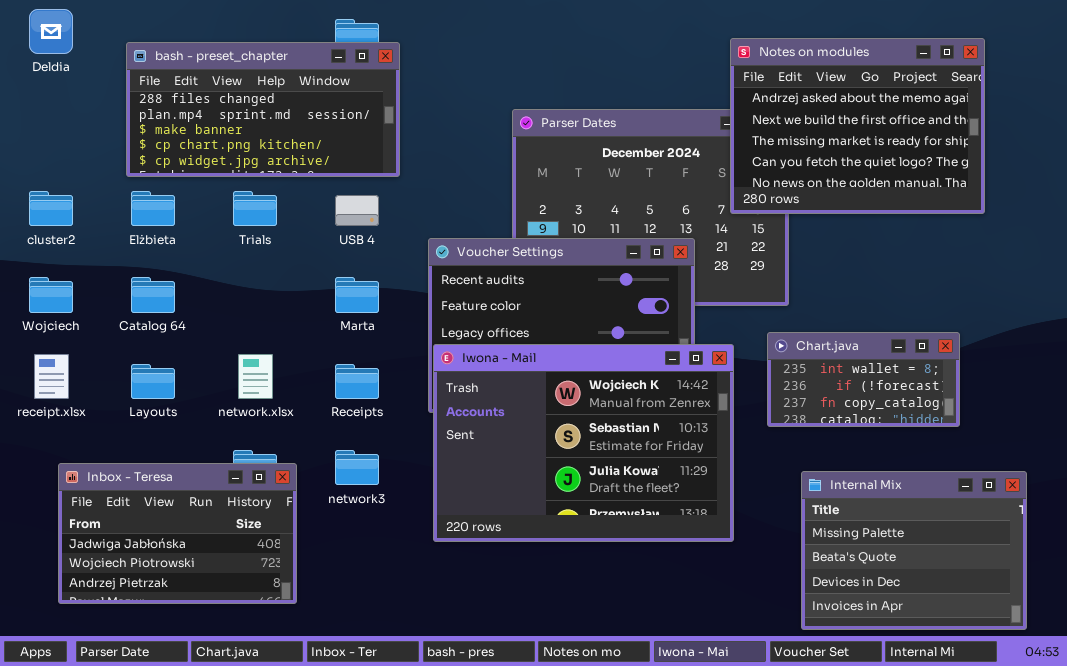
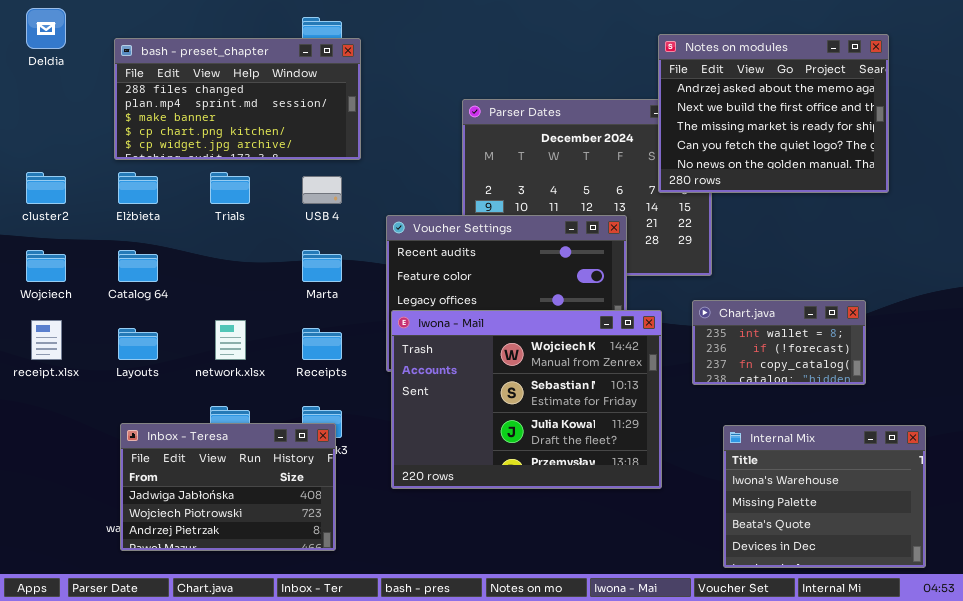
Inbox - Teresa: [58,463,297,604] -> [120,423,336,551], moved
Internal Mix: [801,471,1027,630] -> [723,425,926,568], scrolled up 1 row

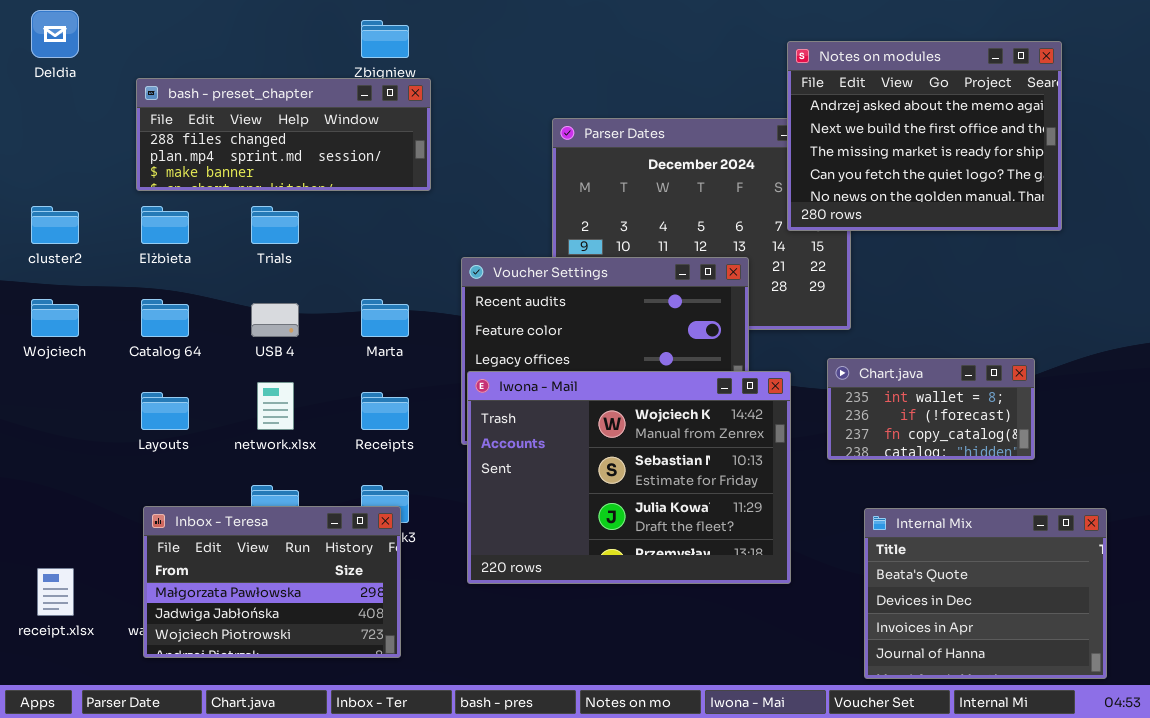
bash - preset_chapter: [114,38,361,160] -> [136,78,431,191], resized
USB 4: [302,176,342,204] -> [251,303,299,337], moved
receipt.xlsx: [31,320,62,360] -> [37,568,74,616], moved
Inbox - Teresa: [120,423,336,551] -> [143,506,401,658], scrolled up 1 row
Internal Mix: [723,425,926,568] -> [864,508,1107,679], scrolled down 2 rows

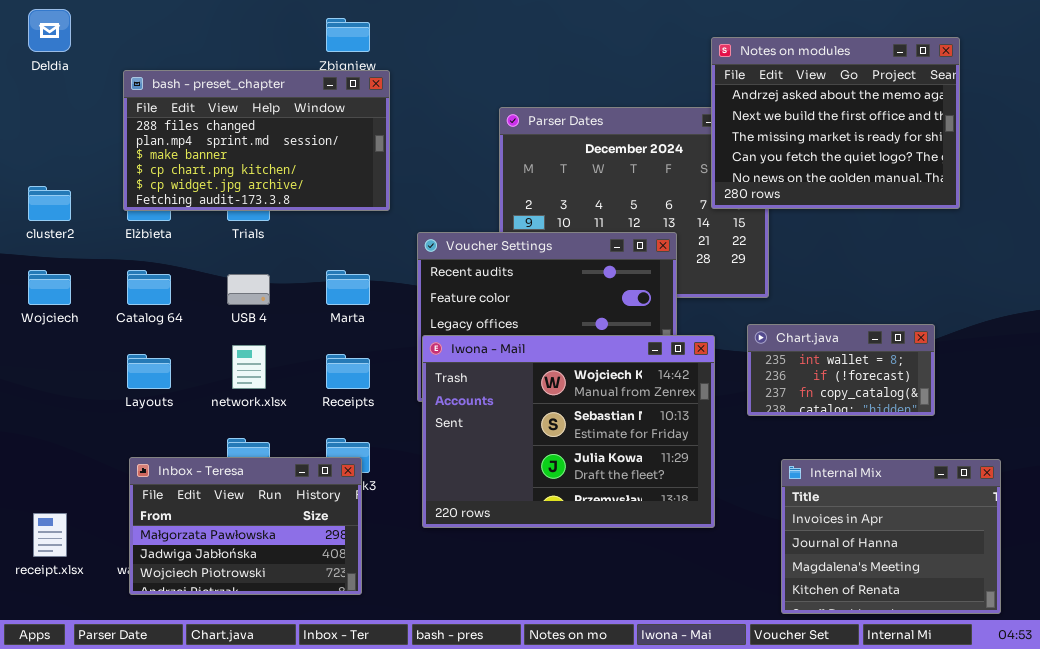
bash - preset_chapter: [136,78,431,191] -> [123,70,390,211], resized
Internal Mix: [864,508,1107,679] -> [781,459,1001,614], scrolled down 2 rows

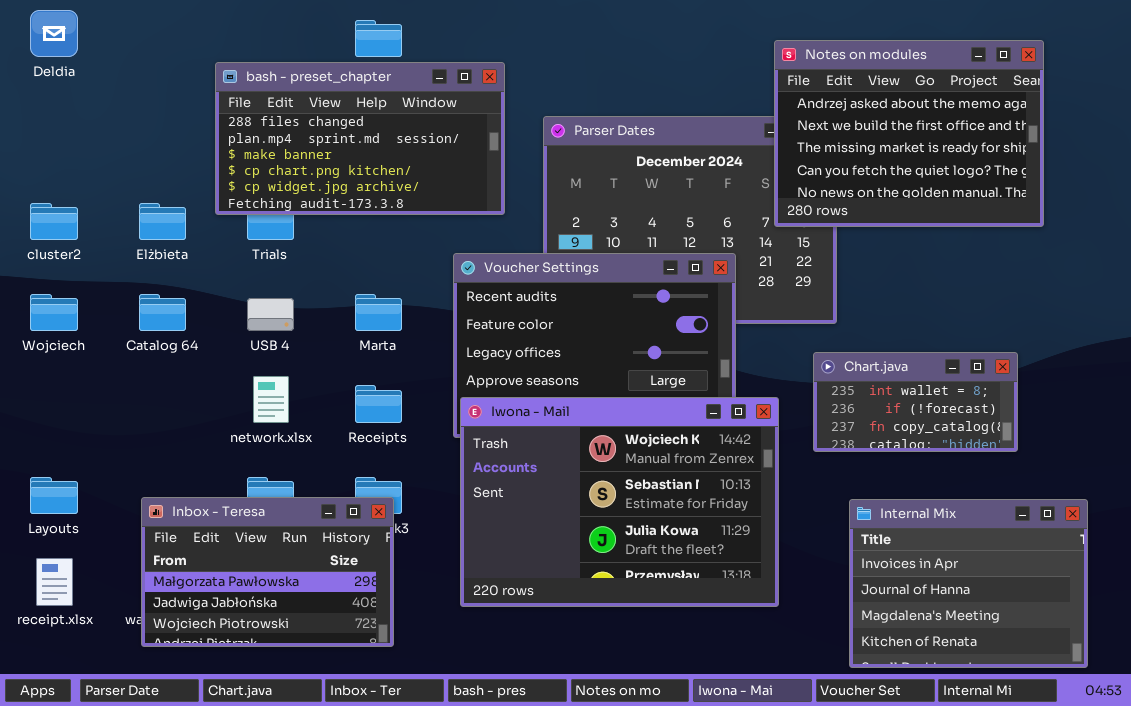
bash - preset_chapter: [123,70,390,211] -> [215,62,505,215], moved
Iwona - Mail: [422,335,715,528] -> [460,397,779,607], moved
Layouts: [127,354,171,389] -> [30,477,78,514], moved

